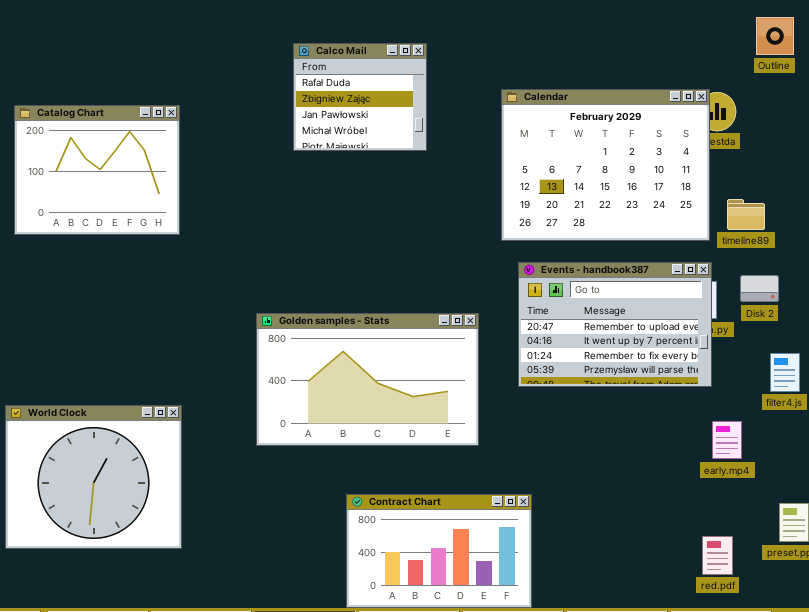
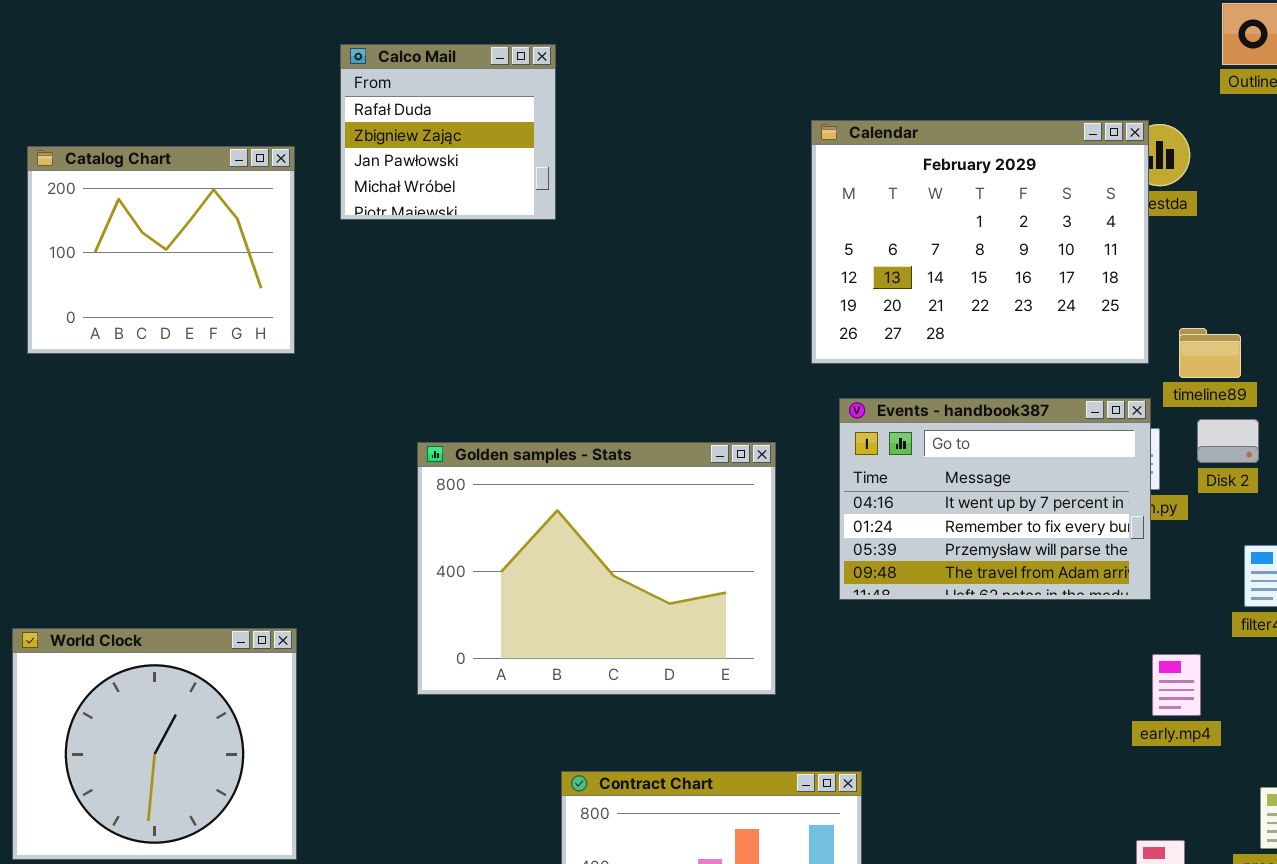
Calco Mail: [293,43,427,151] -> [340,44,556,220], moved
timeline89: [727,199,765,230] -> [1179,328,1241,378], moved
Events - handbook387: [518,262,712,387] -> [839,398,1151,600], scrolled down 1 row
Golden samples - Stats: [256,313,479,446] -> [417,442,776,695], resized

